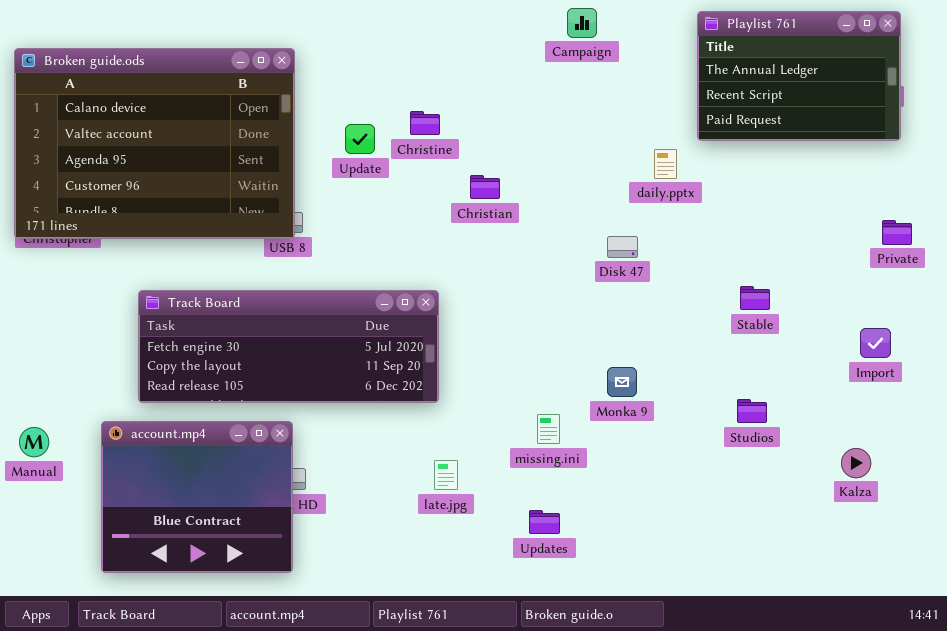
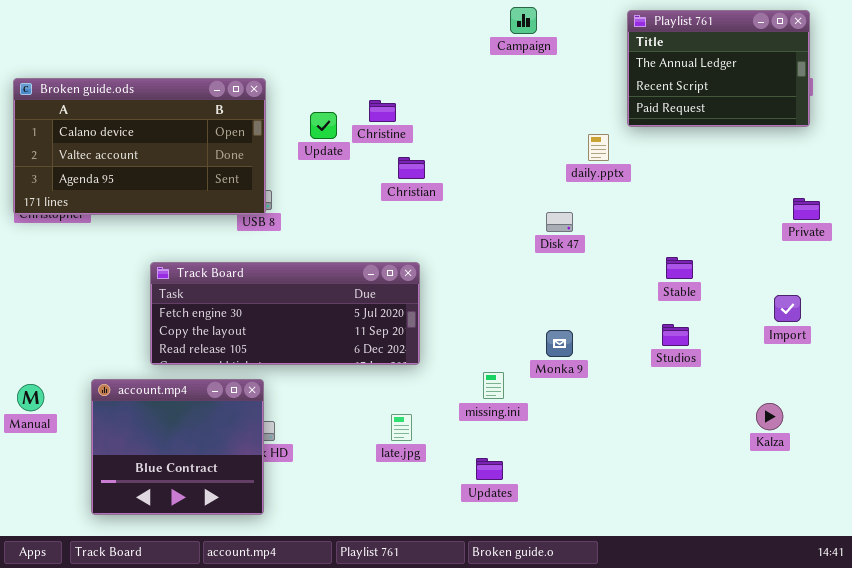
Broken guide.ods: [14,48,295,239] -> [13,78,266,215], resized
Christian: [470,175,500,199] -> [398,157,425,179], moved
Track Board: [138,290,439,403] -> [150,262,420,365], moved
Studios: [737,399,767,423] -> [662,324,689,346], moved

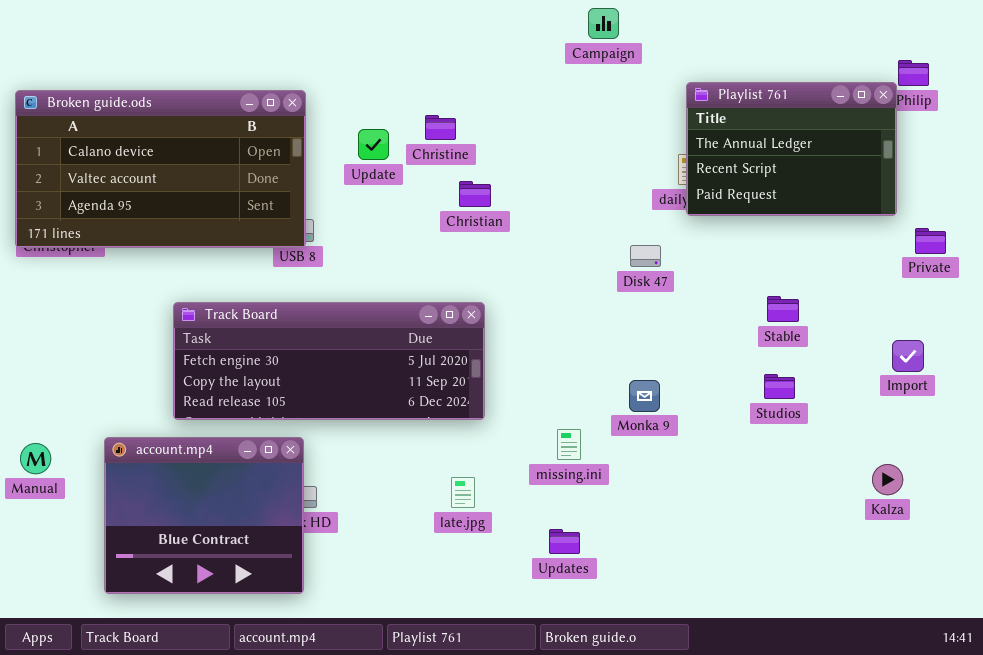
Playlist 761: [627,10,810,127] -> [686,82,897,216], moved

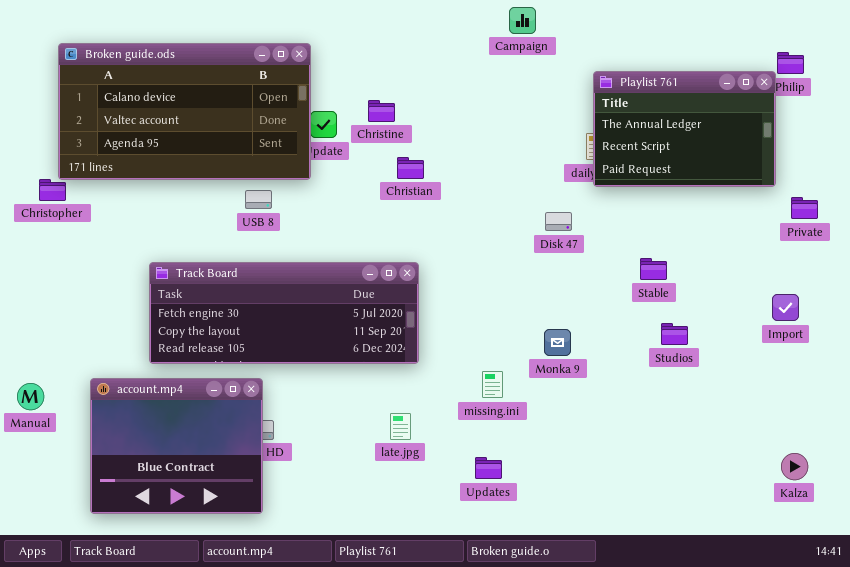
Broken guide.ods: [15,90,306,248] -> [58,43,311,180], moved
Stable: [767,296,799,322] -> [640,258,667,280], moved
Kalza: [872,464,903,495] -> [781,453,808,480], moved

